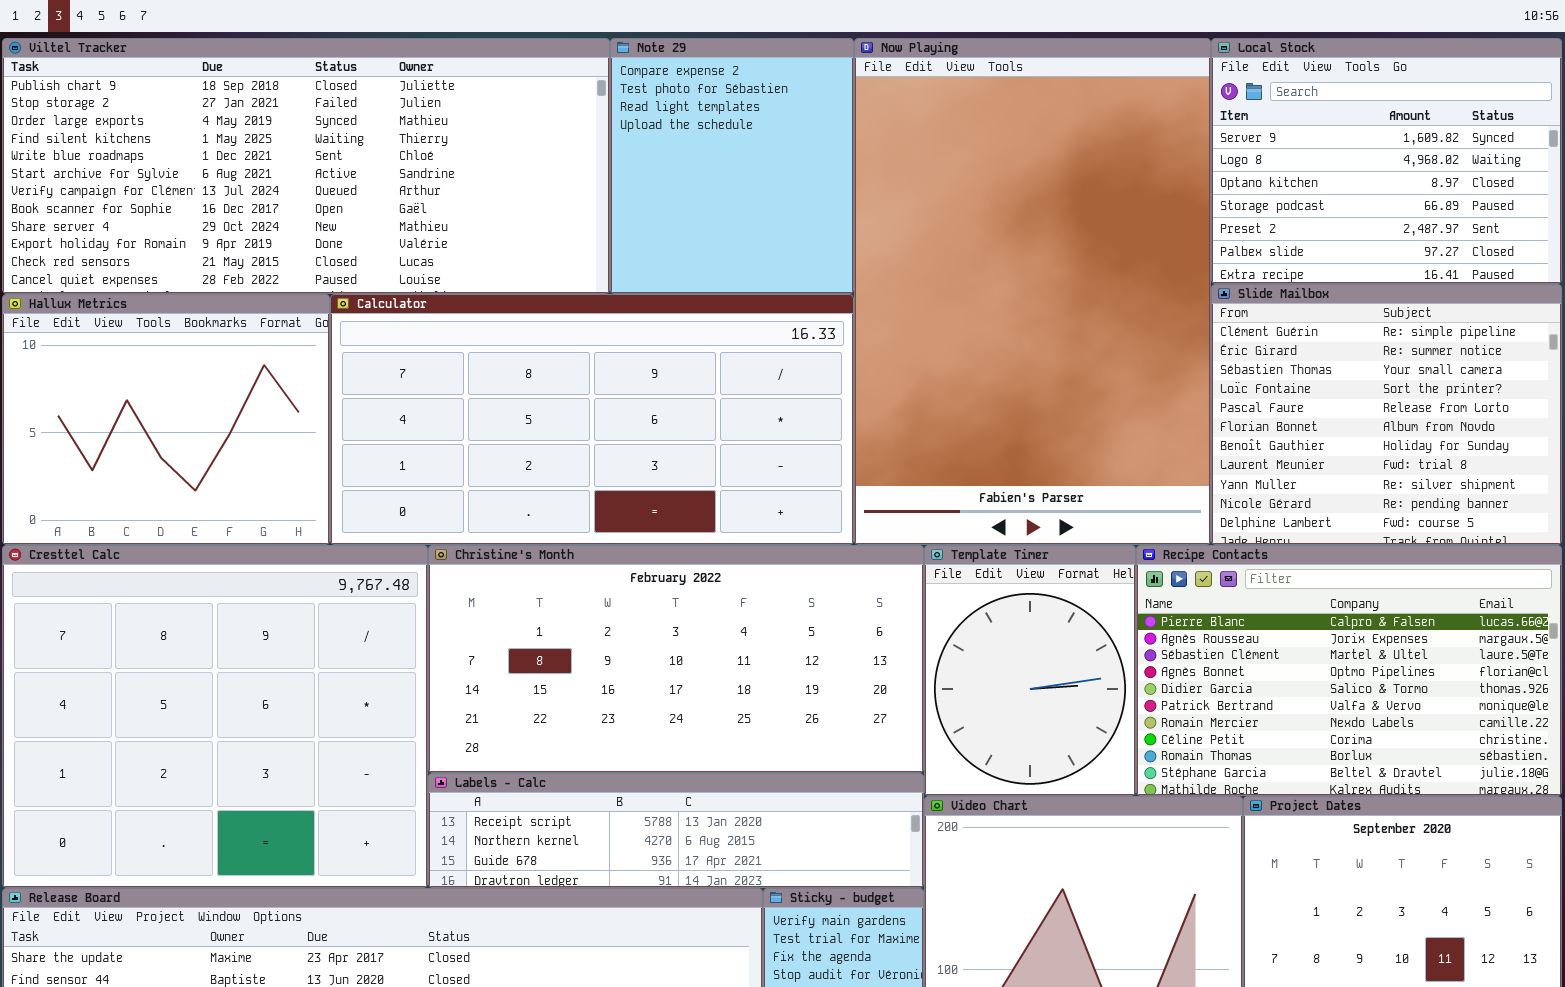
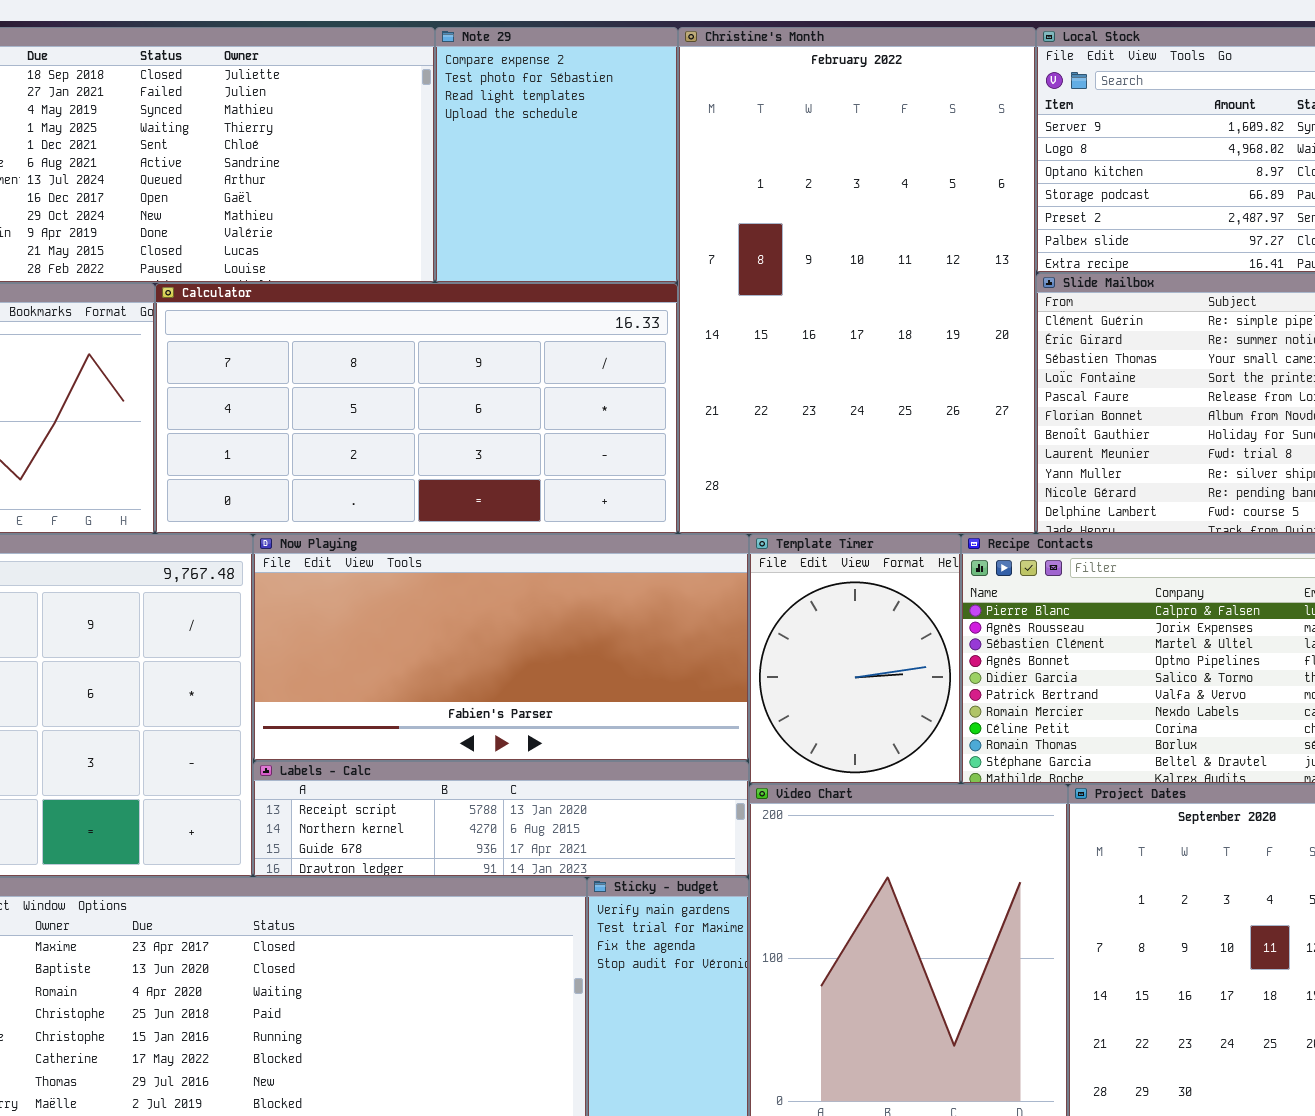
Now Playing: [854,38,1211,545] -> [253,534,749,761], moved, resized
Christine's Month: [428,545,924,773] -> [678,27,1036,534], moved, resized

